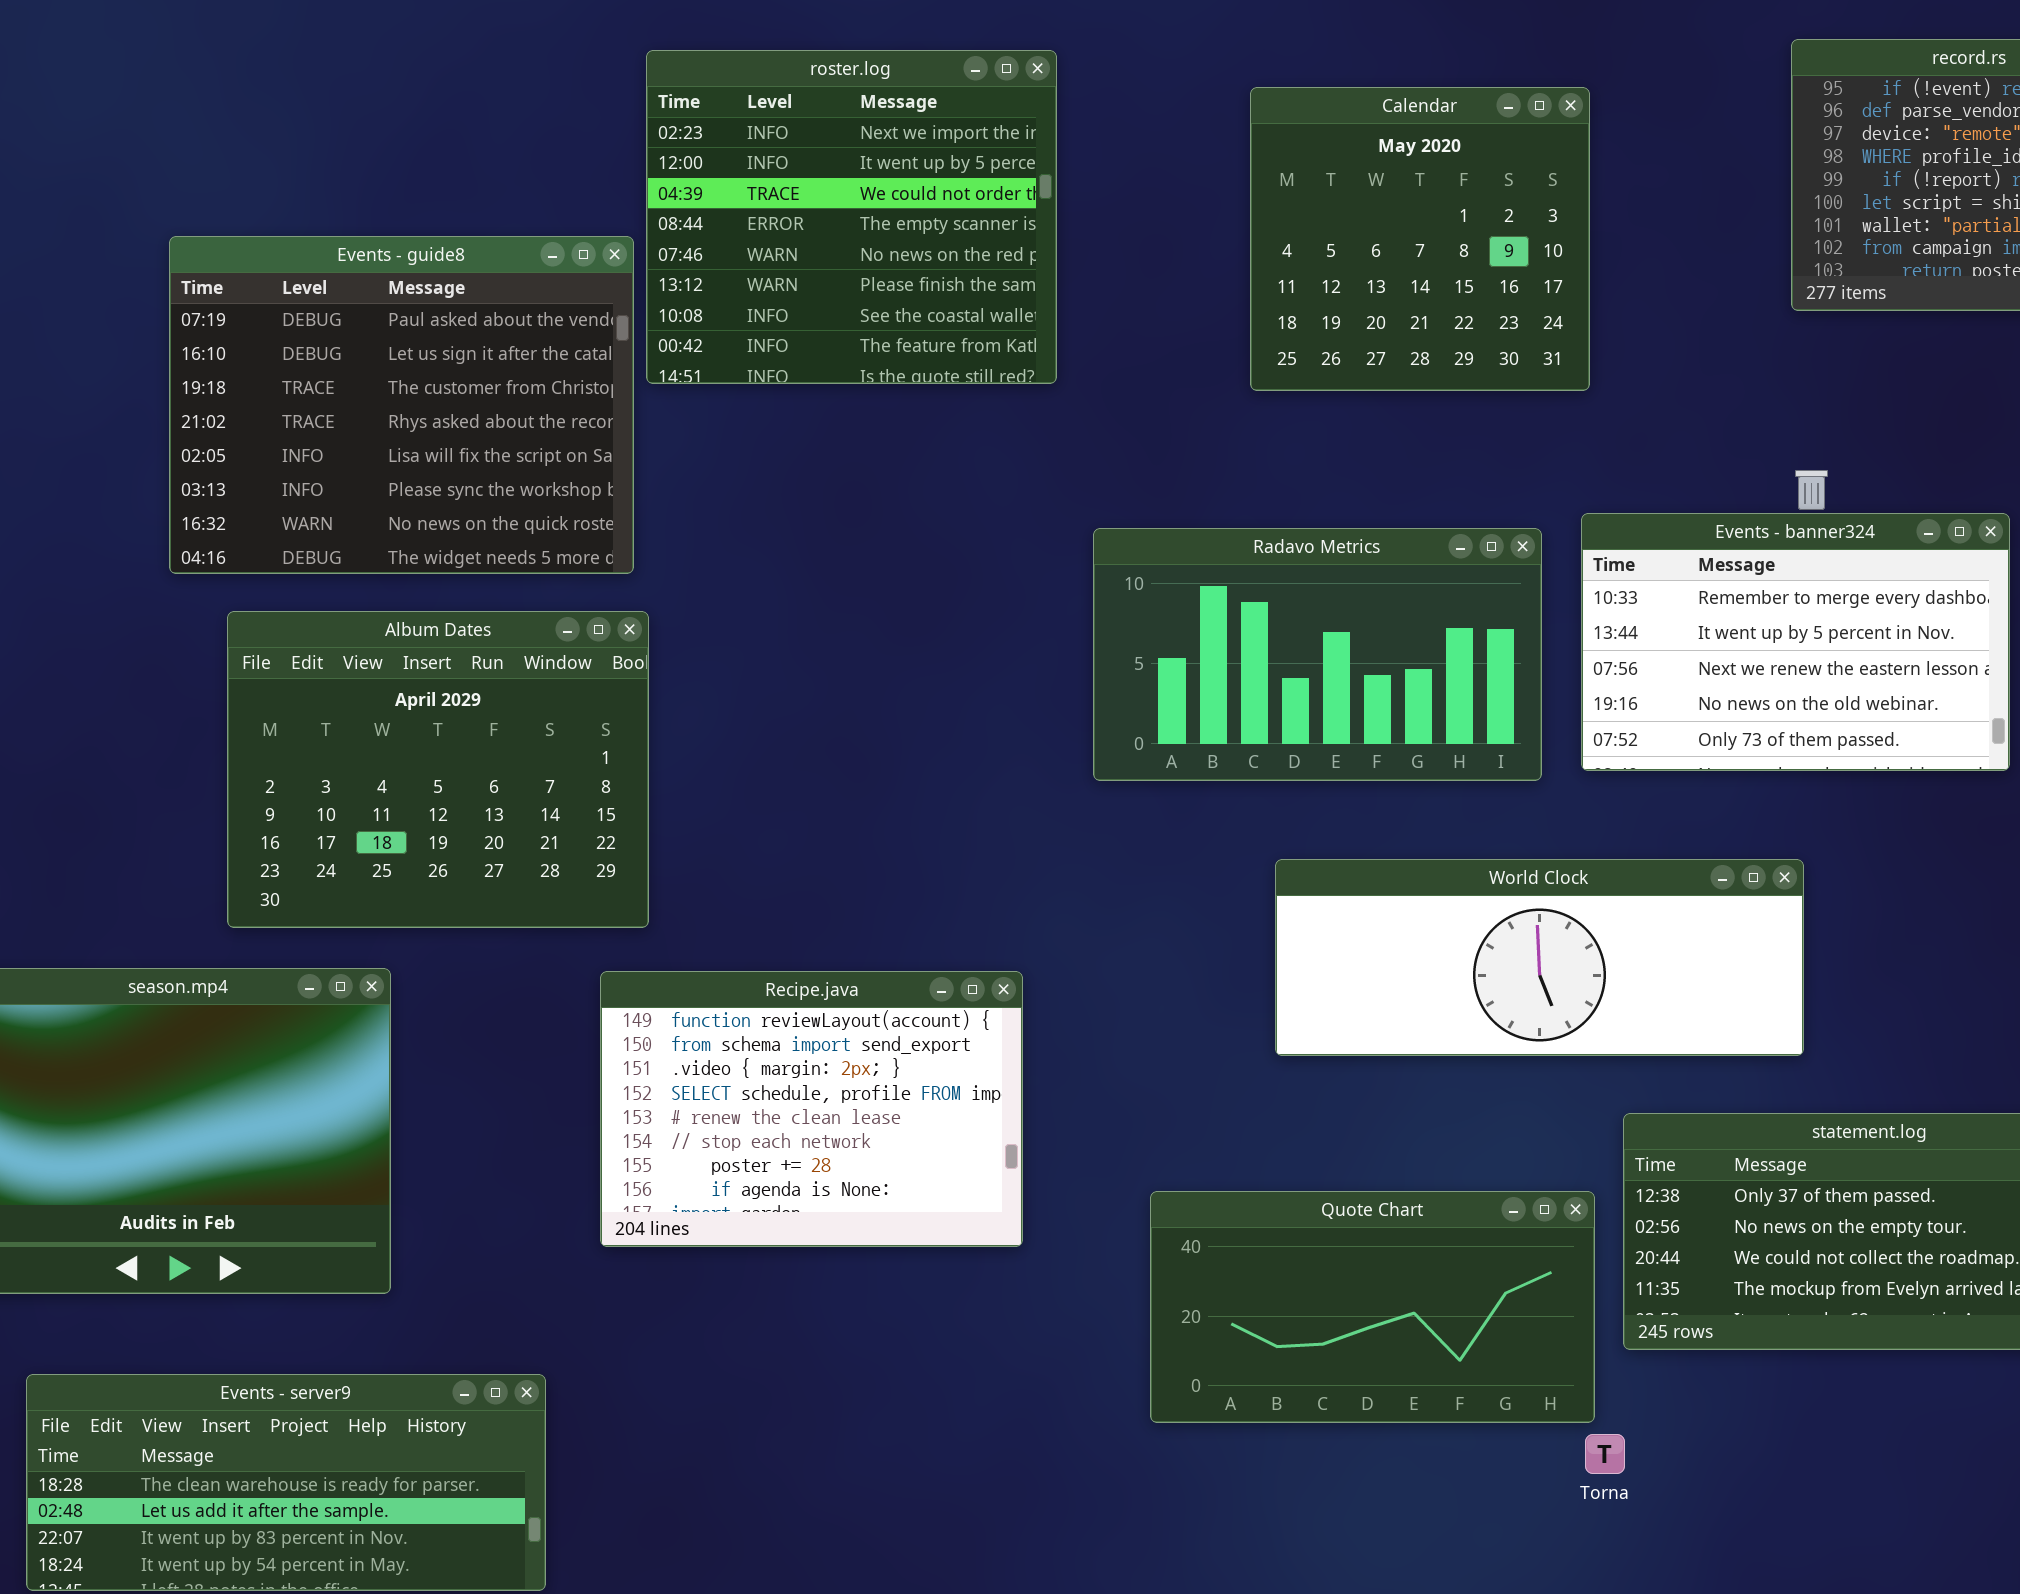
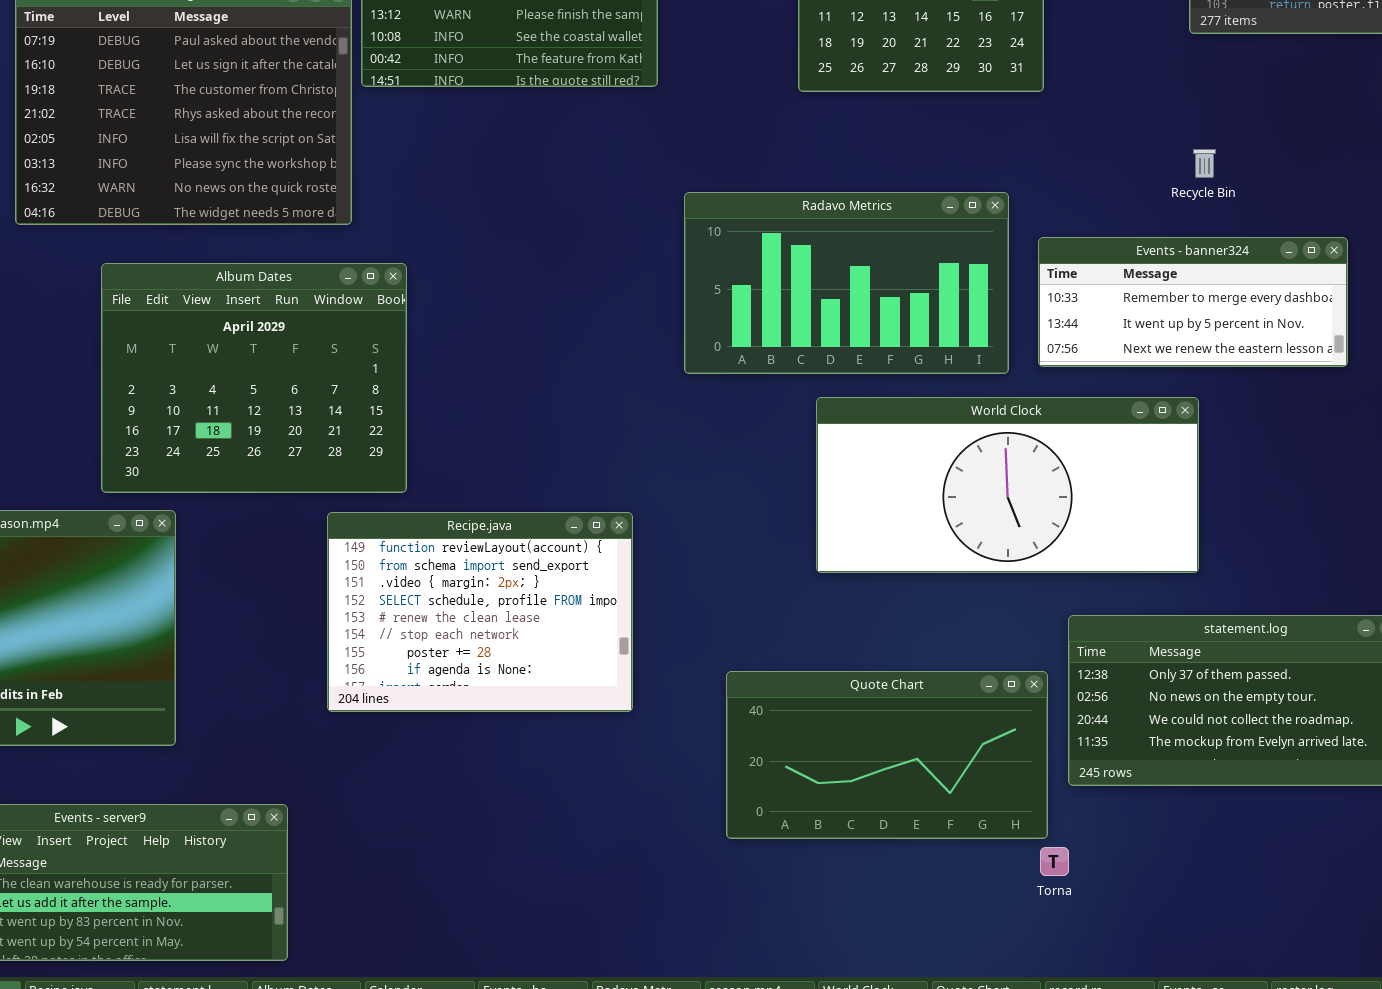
Events - banner324: [1581,513,2010,771] -> [1038,237,1348,367], resized
Album Dates: [227,611,649,928] -> [101,263,407,493], moved
World Clock: [1275,859,1804,1056] -> [816,397,1199,573], resized

